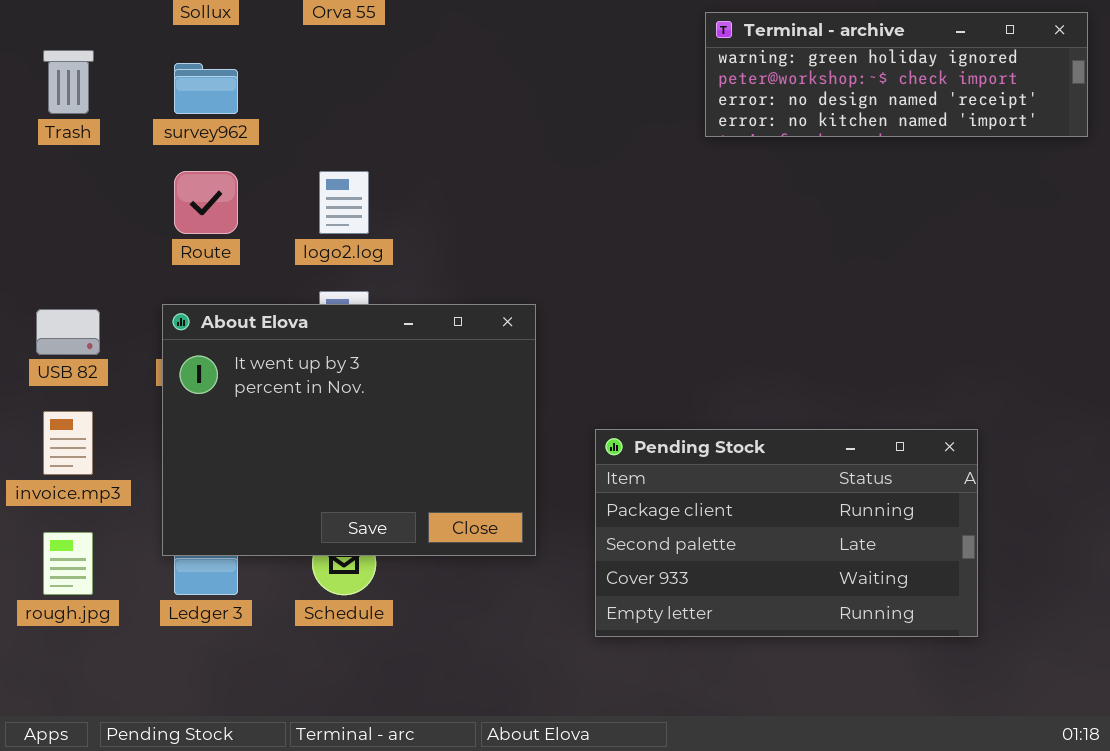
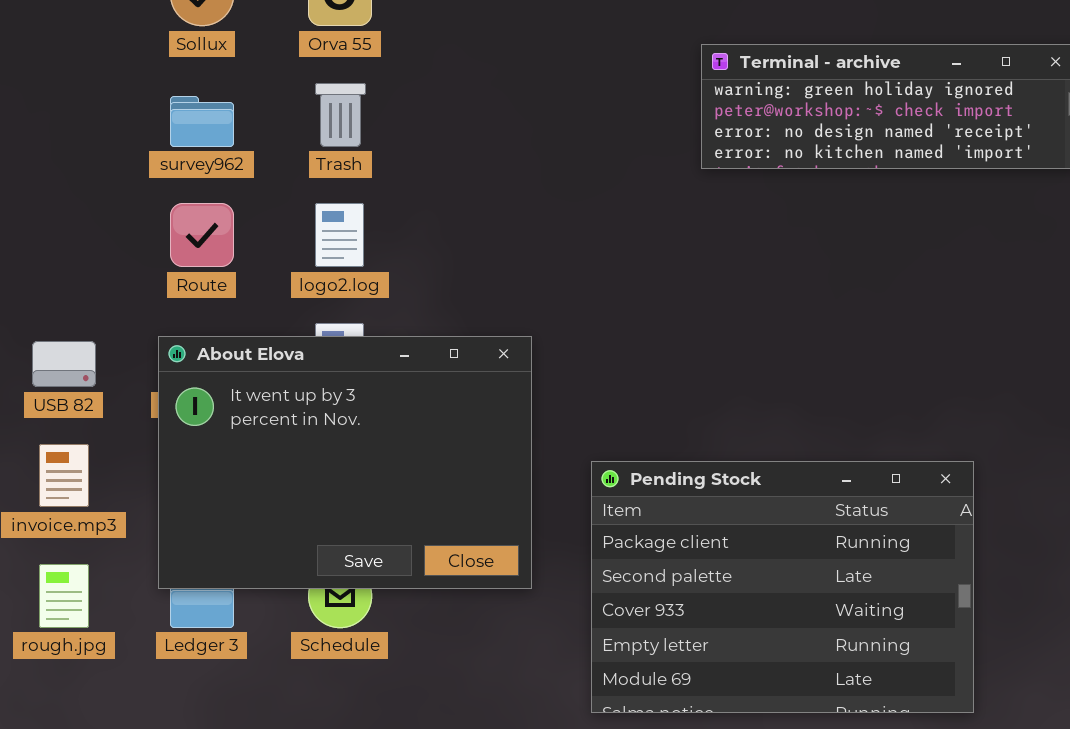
Trash: [43,50,94,114] -> [315,83,366,147], moved
Pending Stock: [595,429,978,637] -> [591,461,974,713], resized

